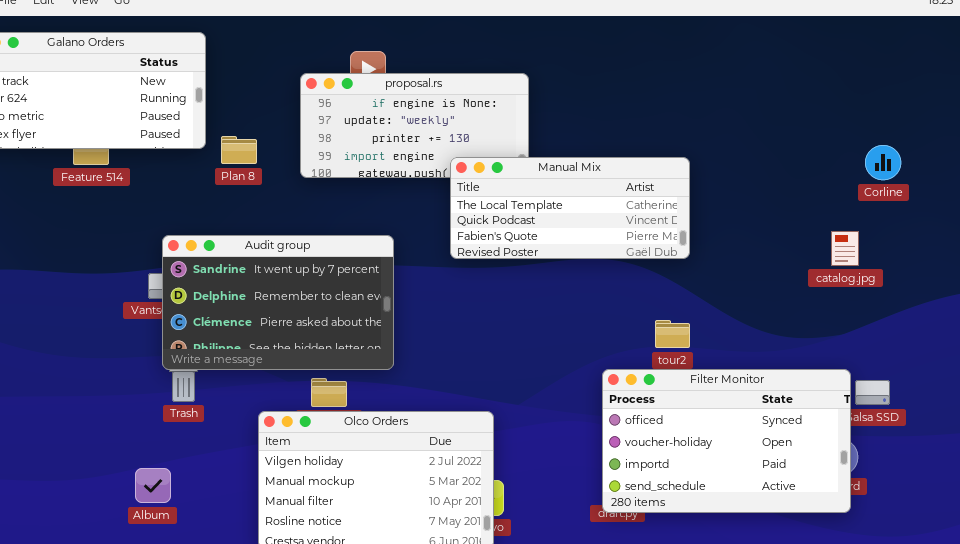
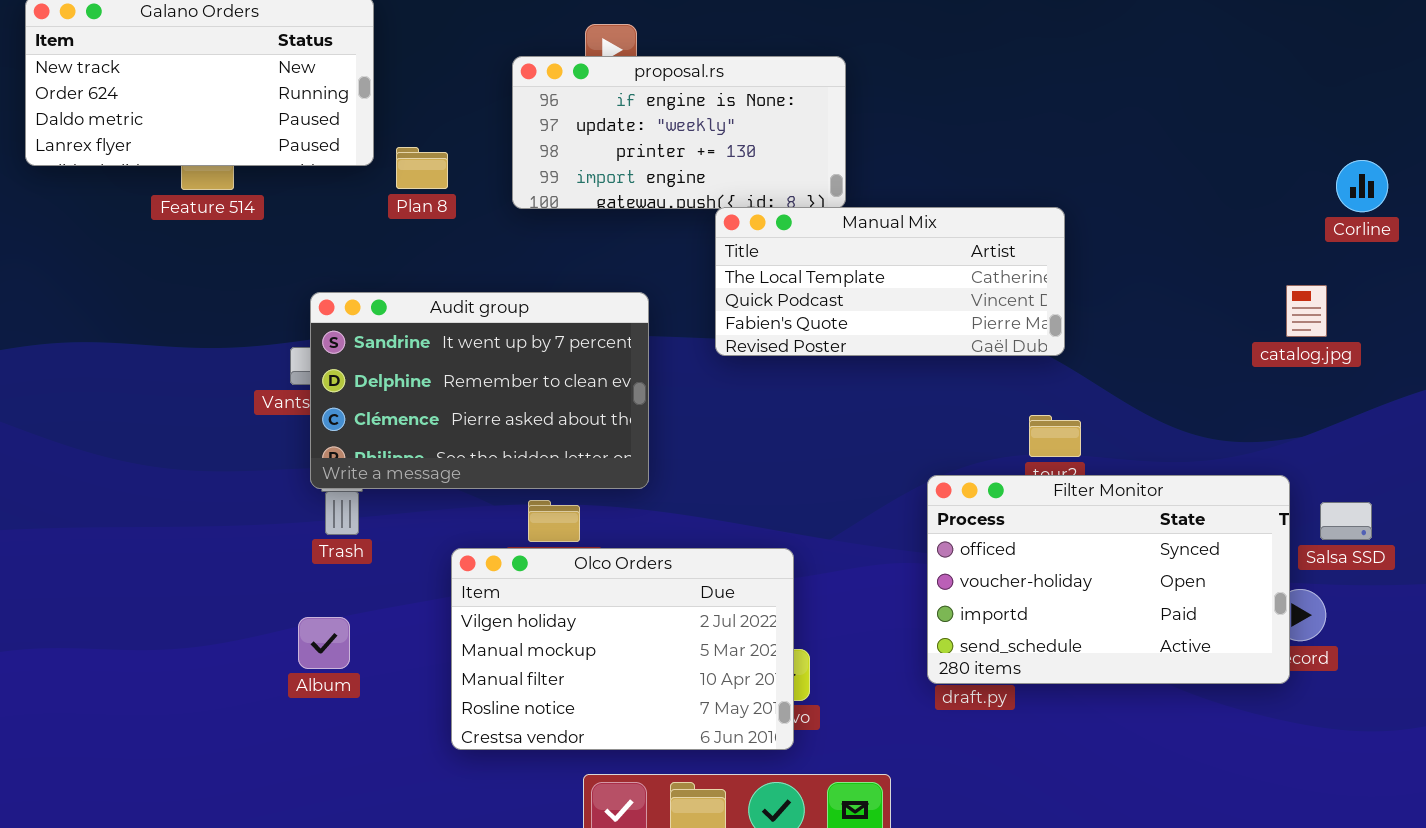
Manual Mix: [450,157,690,259] -> [715,207,1065,356], moved
Filter Monitor: [602,369,851,513] -> [927,475,1290,684], moved
Album: [135,468,171,503] -> [298,617,350,669], moved

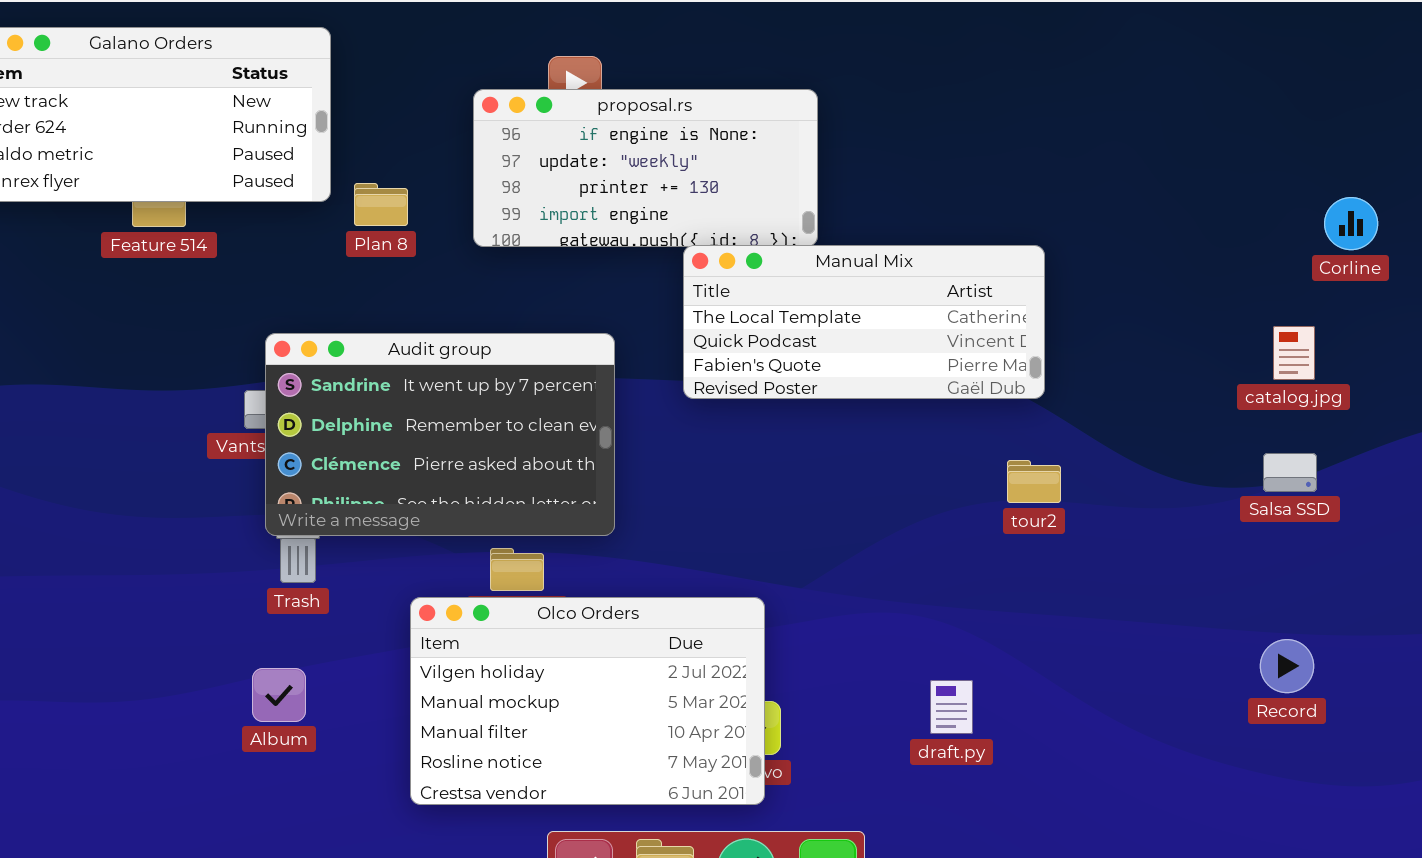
Filter Monitor: [927,475,1290,684] -> none, closed
Salsa SSD: [1320,502,1372,540] -> [1263,453,1317,492], moved

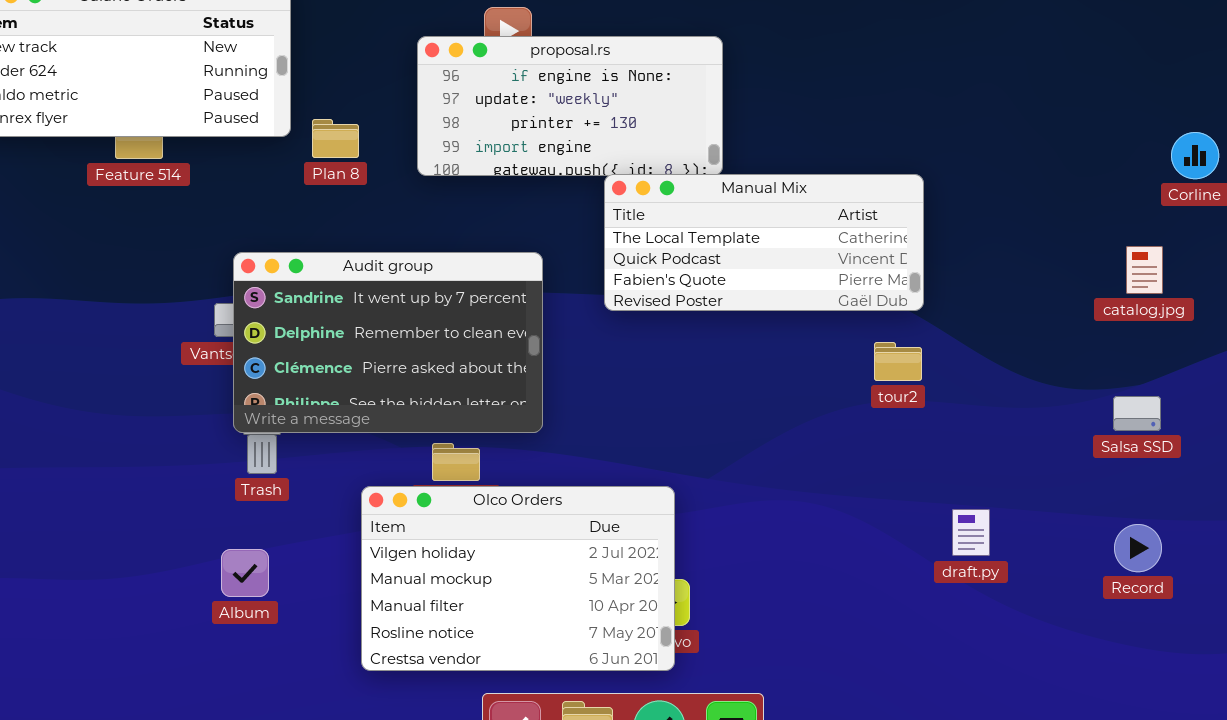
Salsa SSD: [1263,453,1317,492] -> [1113,396,1161,431], moved
tour2: [1007,460,1061,503] -> [874,342,922,381], moved
draft.py: [930,680,973,734] -> [952,509,990,556], moved

